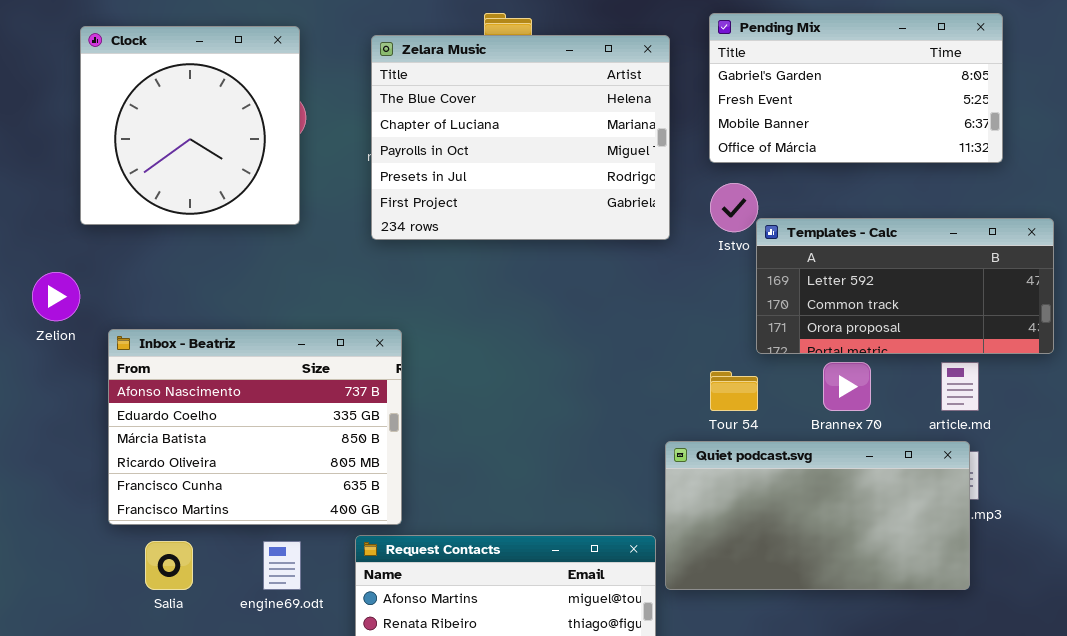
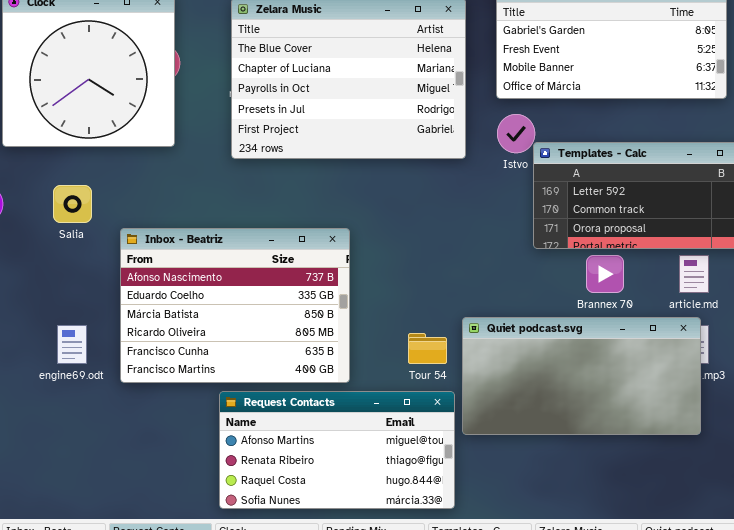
Inbox - Beatriz: [108,329,402,525] -> [120,228,350,383], moved
Tour 54: [710,371,758,411] -> [408,333,447,364], moved
Salia: [145,541,193,590] -> [53,185,92,223], moved
engine69.odt: [263,541,301,590] -> [57,325,87,364], moved

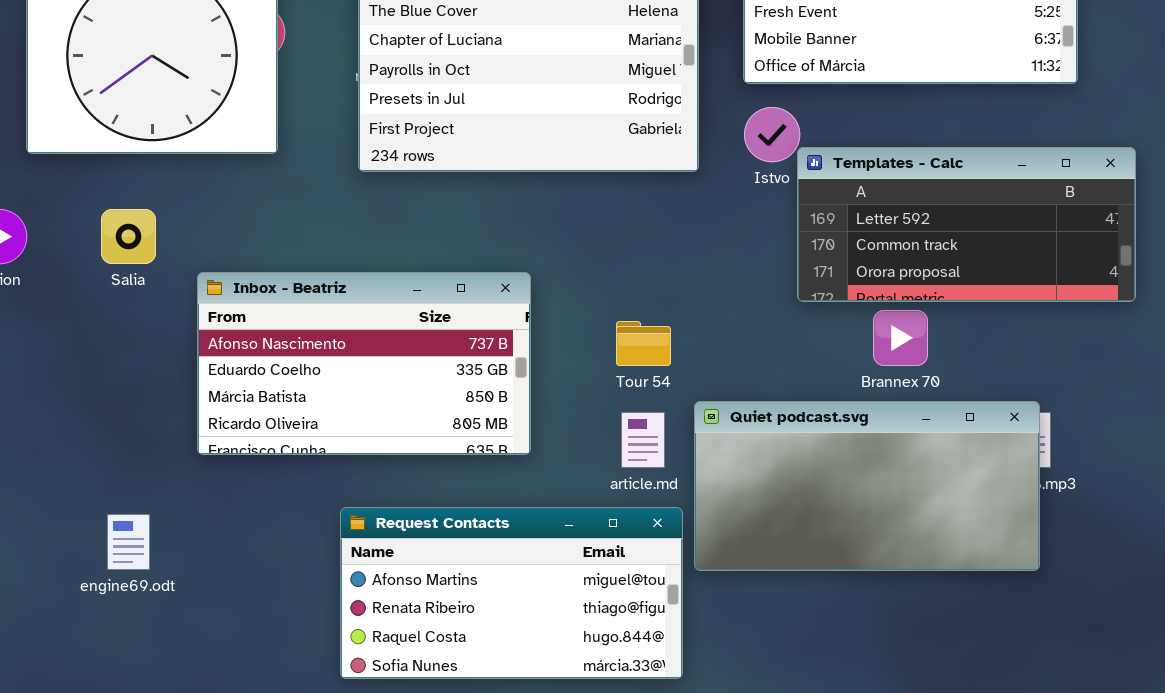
Inbox - Beatriz: [120,228,350,383] -> [197,272,531,455], resized
article.md: [679,255,709,293] -> [621,412,665,468], moved
engine69.odt: [57,325,87,364] -> [107,514,150,570], moved
Tour 54: [408,333,447,364] -> [616,321,671,366], moved

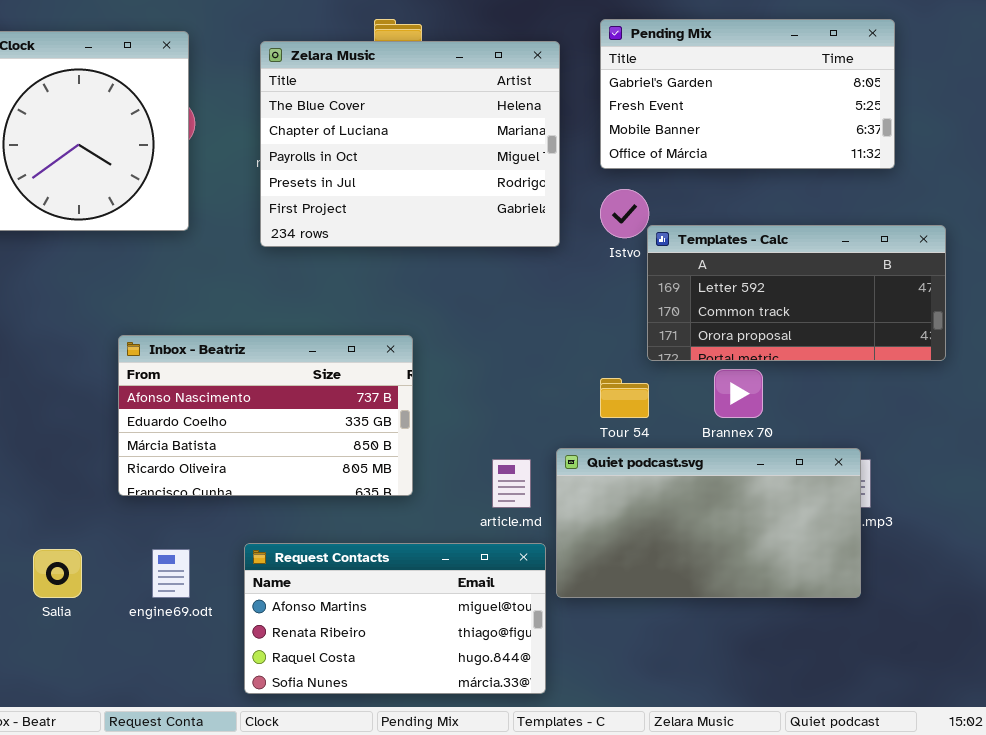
Salia: [101,209,156,264] -> [33,549,82,598], moved
Tour 54: [616,321,671,366] -> [600,378,649,418], moved
engine69.odt: [107,514,150,570] -> [152,549,190,598], moved

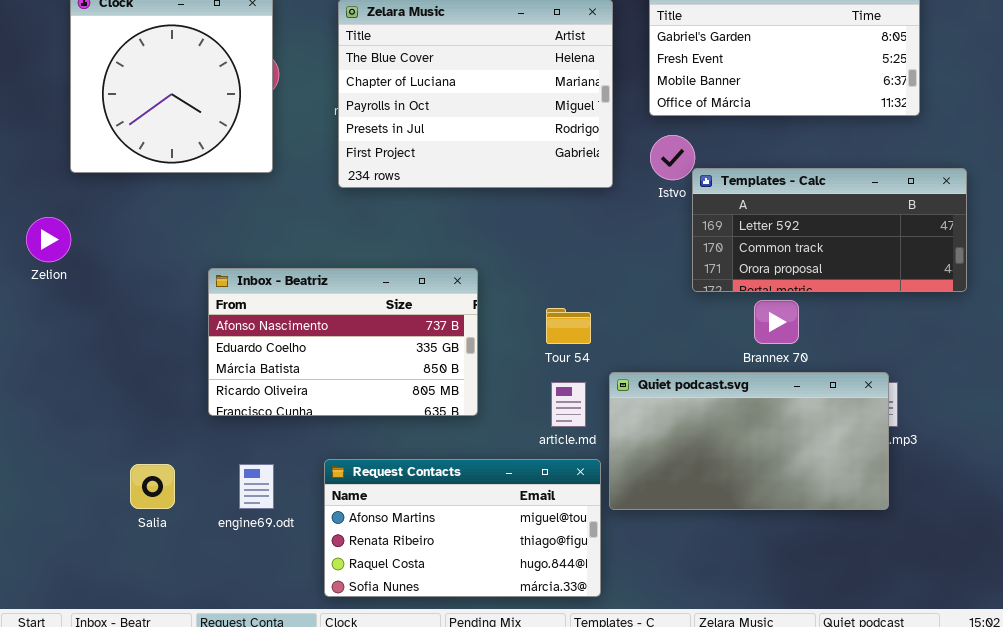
Tour 54: [600,378,649,418] -> [546,308,591,344], moved

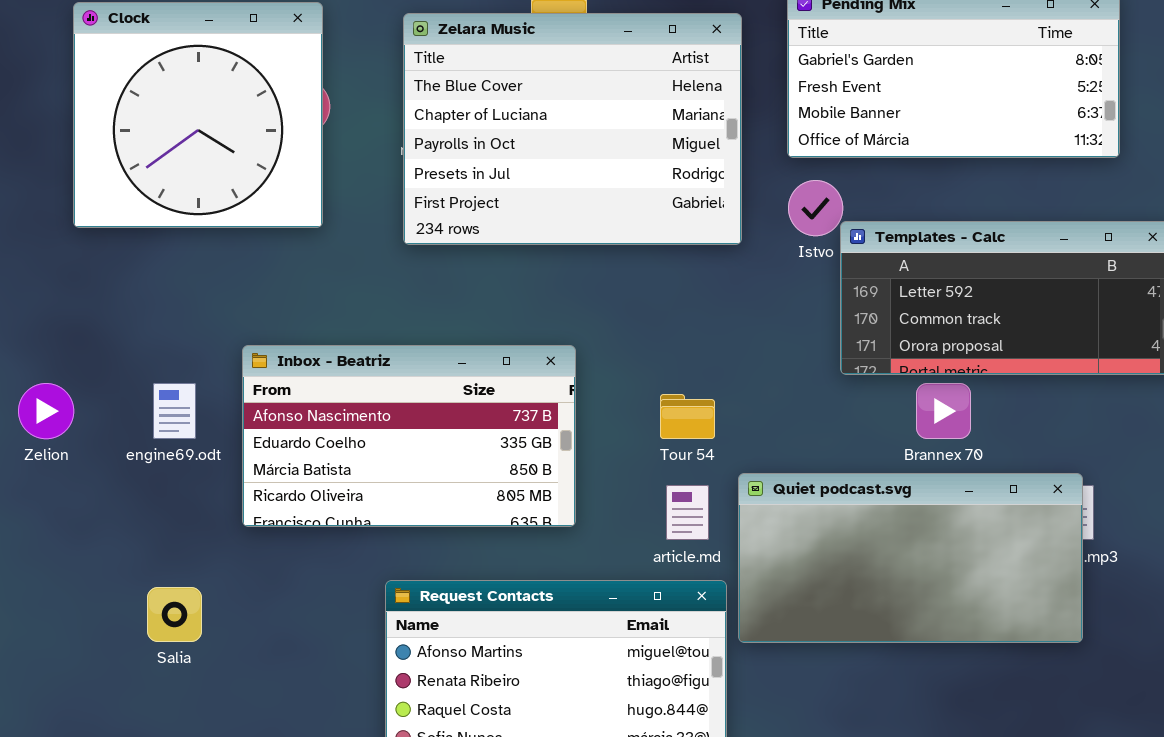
Zelion: [26,217,71,262] -> [18,383,74,439], moved
engine69.odt: [239,464,274,509] -> [153,383,196,439], moved

